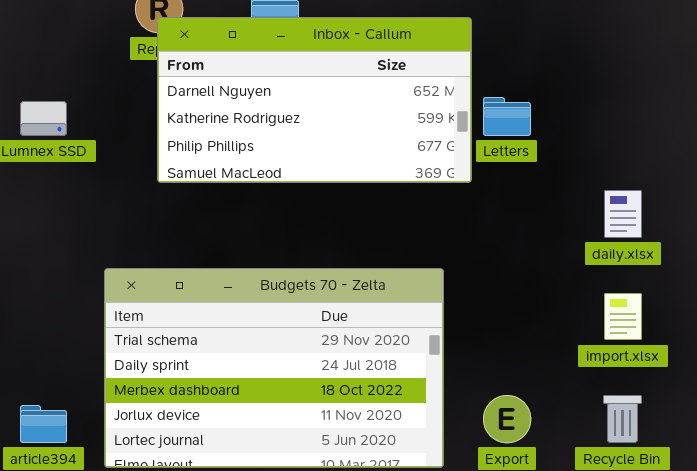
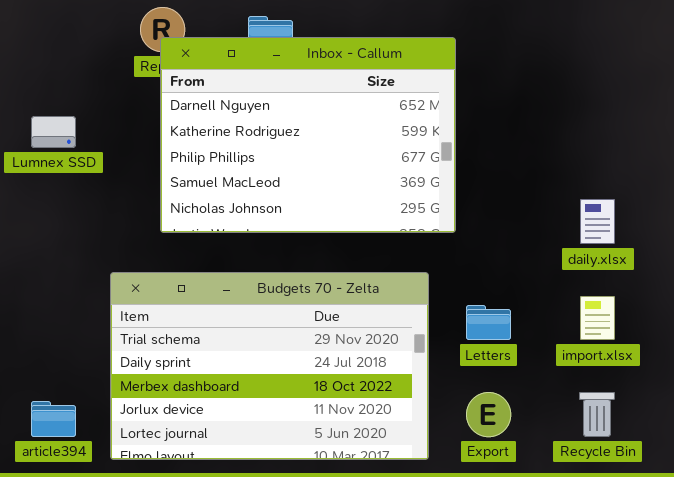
Inbox - Callum: [157,17,472,183] -> [160,37,456,233], resized
Letters: [483,97,531,136] -> [466,305,511,340], moved

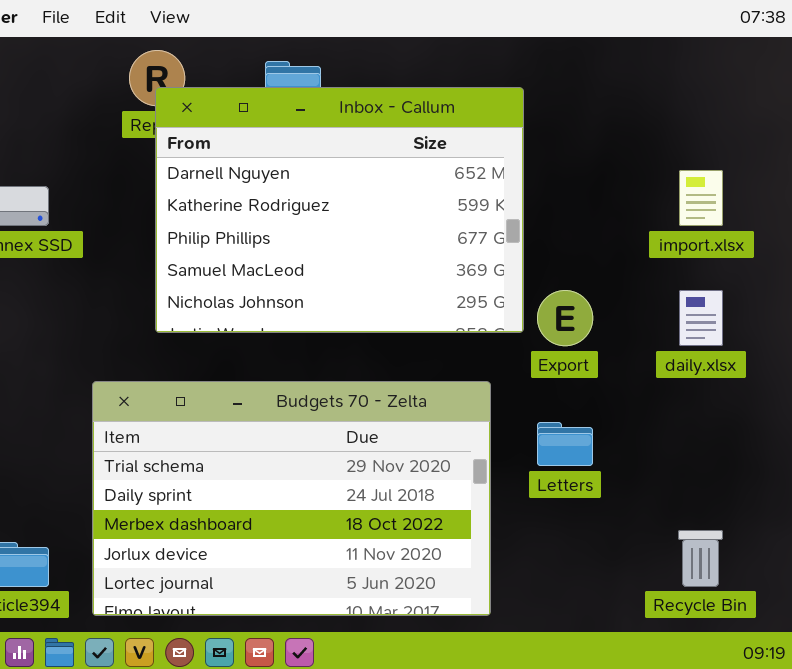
import.xlsx: [580,296,615,340] -> [679,170,723,226], moved
Export: [466,392,511,437] -> [537,290,593,346], moved

